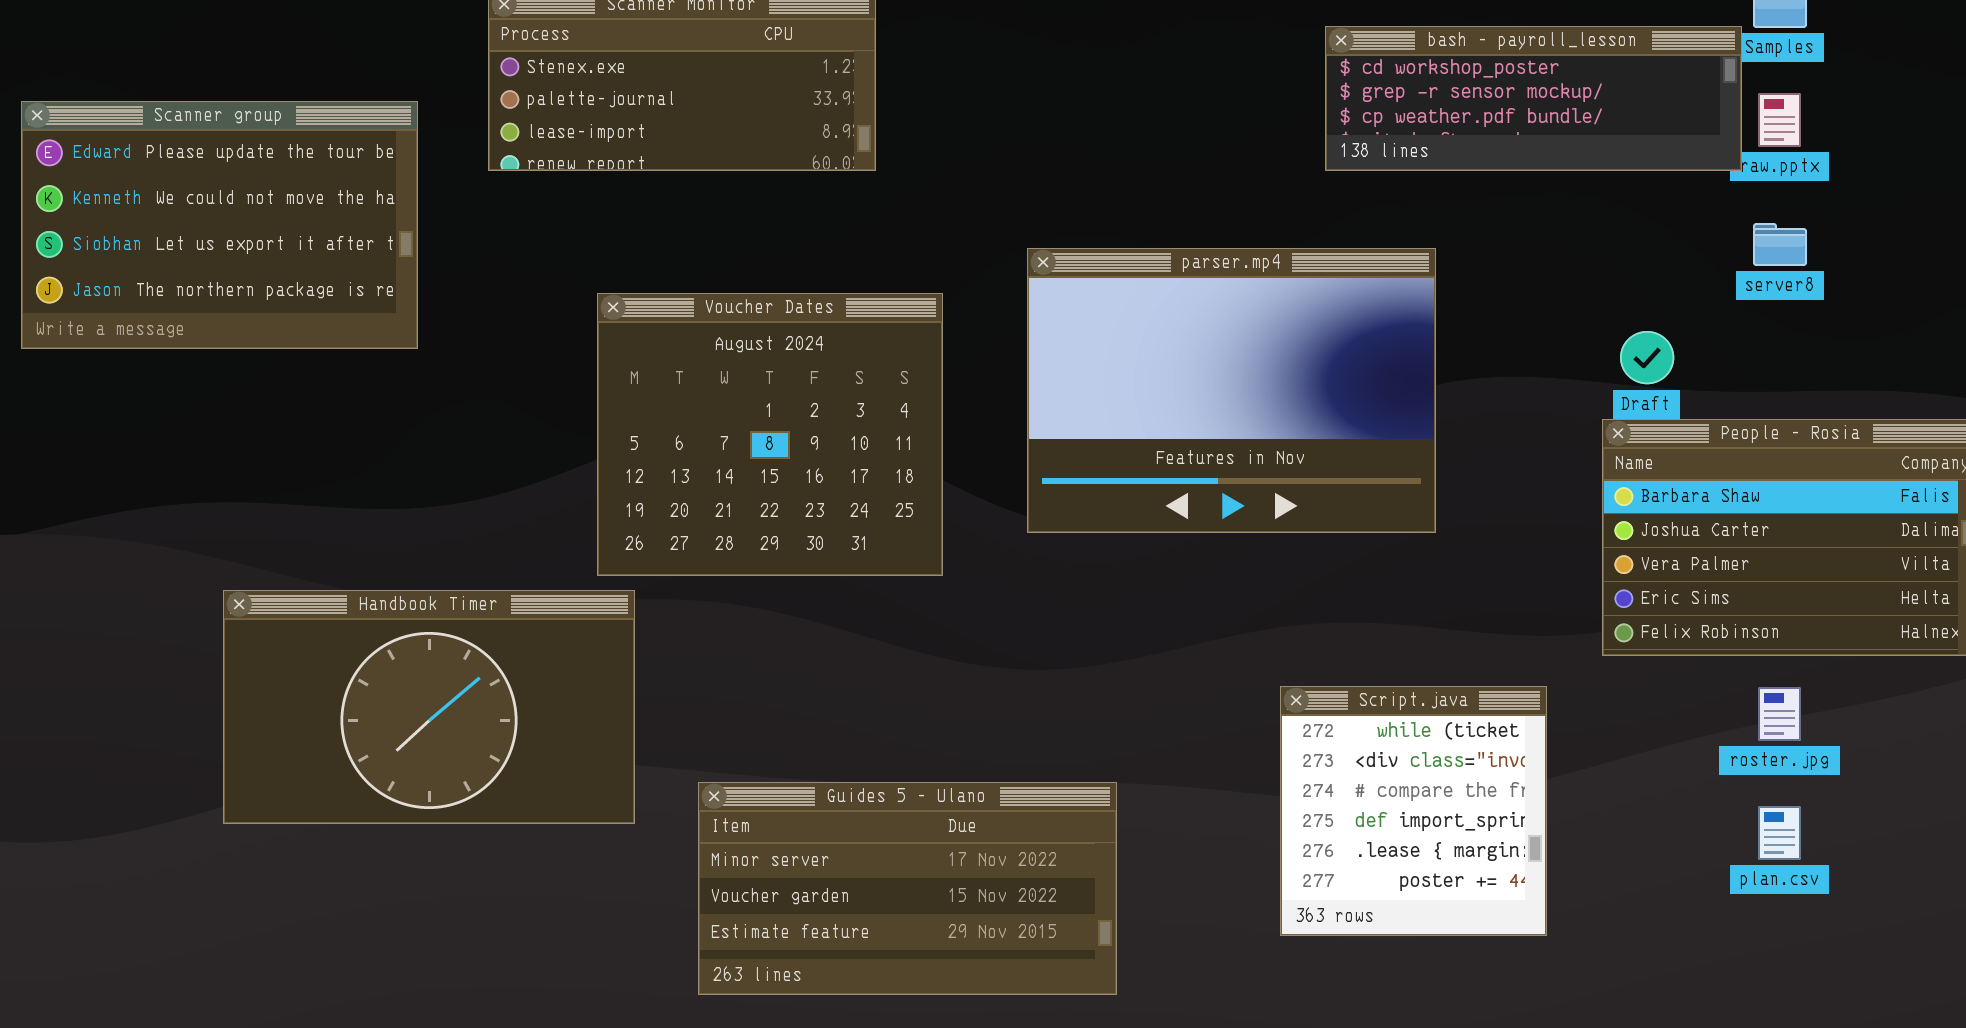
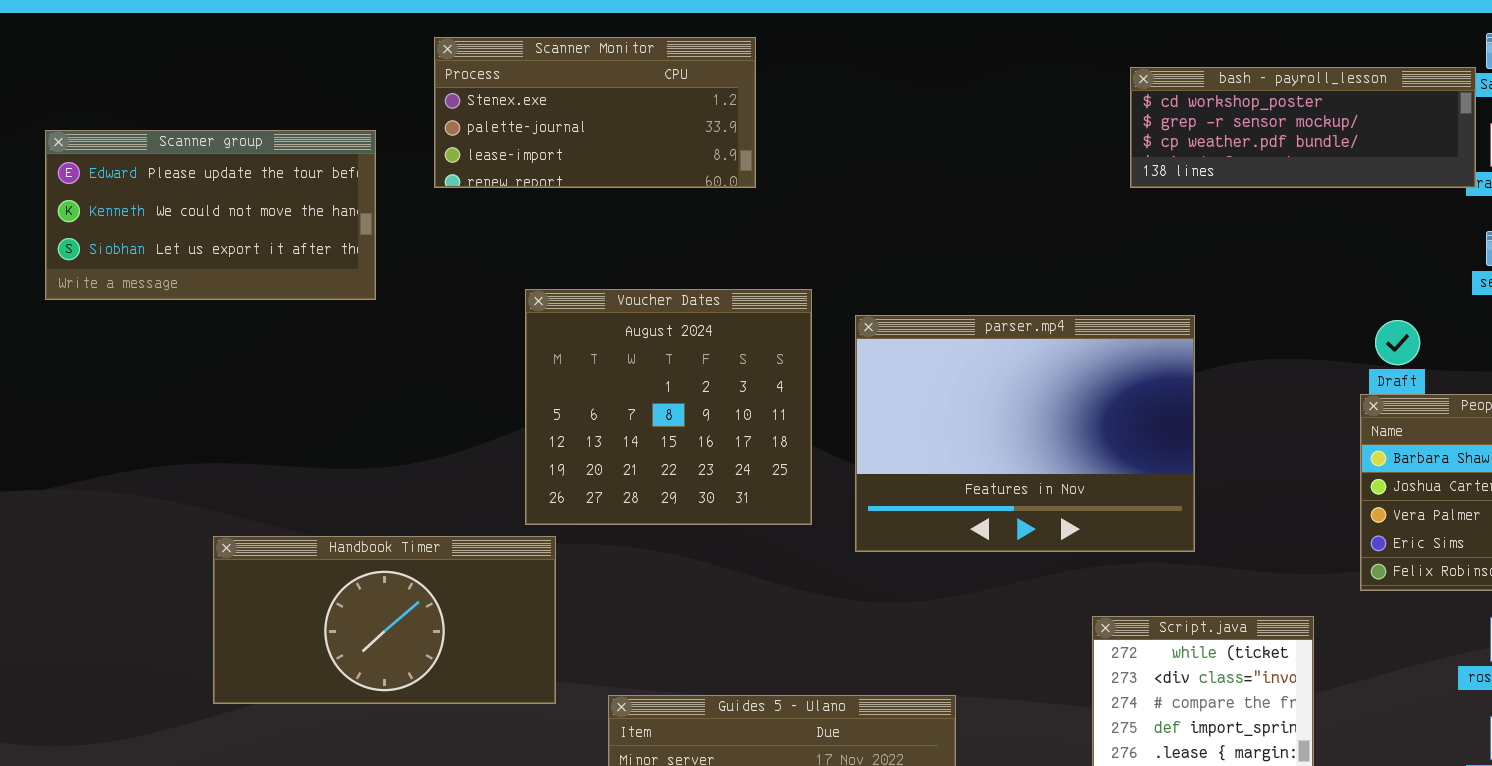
Scanner group: [21,101,418,349] -> [45,130,376,300], resized
parser.mp4: [1027,248,1436,533] -> [855,315,1195,552], moved
Handbook Timer: [223,590,635,824] -> [213,536,556,704], resized

